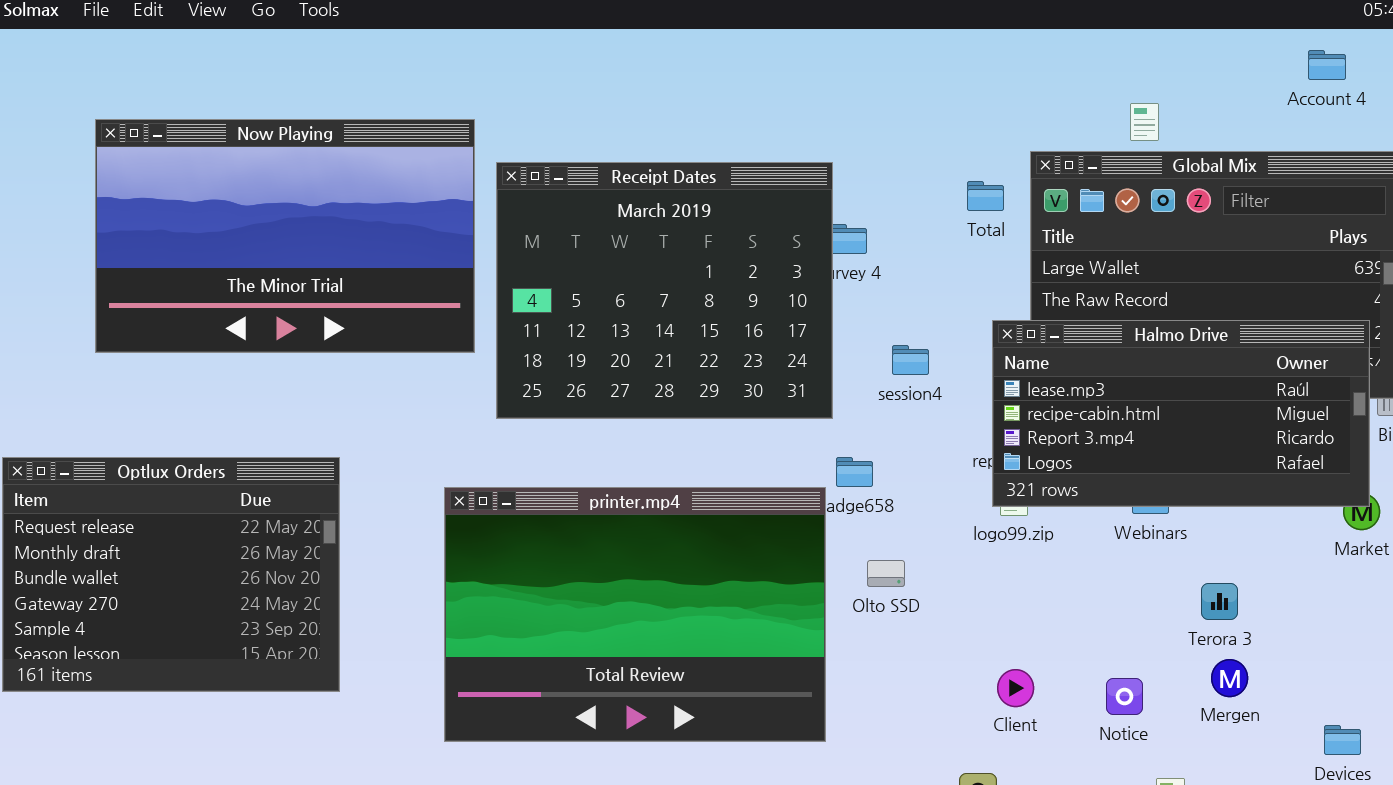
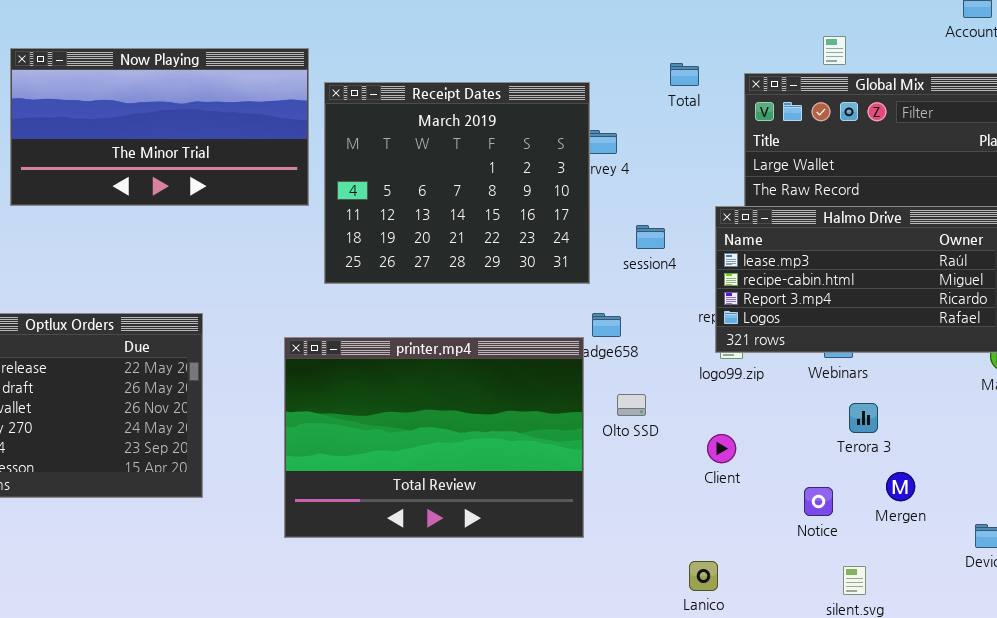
Now Playing: [95,119,475,353] -> [10,48,309,206], resized
Total: [967,181,1004,211] -> [670,63,699,86], moved
Terora 3: [1201,583,1238,620] -> [849,403,878,433], moved
Client: [997,669,1034,707] -> [707,434,736,463], moved

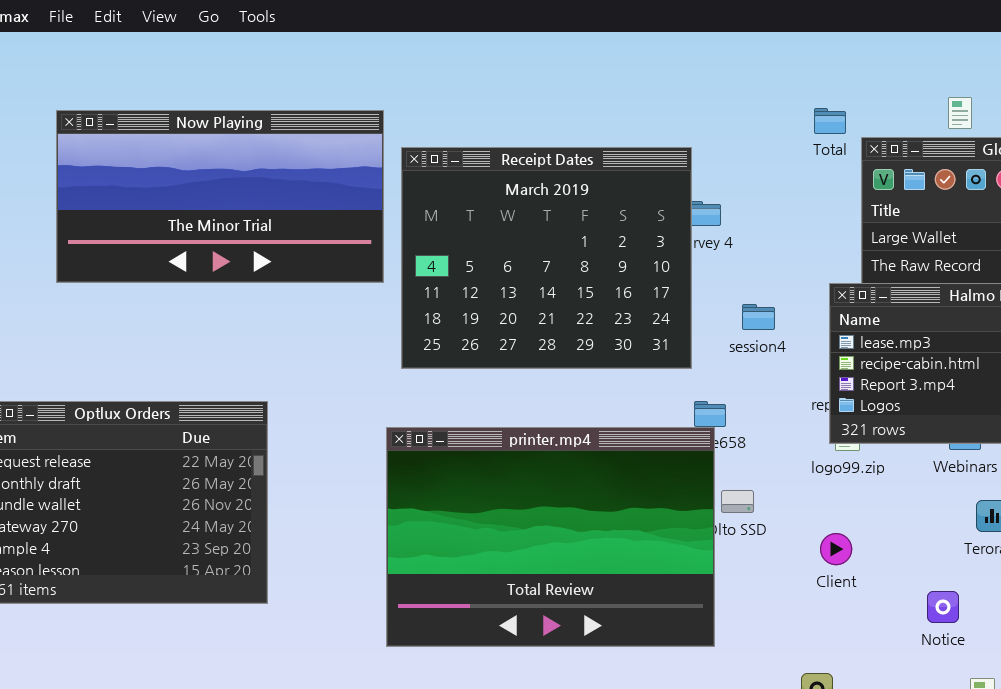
Total: [670,63,699,86] -> [814,108,846,134], moved
printer.mp4: [284,337,584,538] -> [386,427,715,647], moved

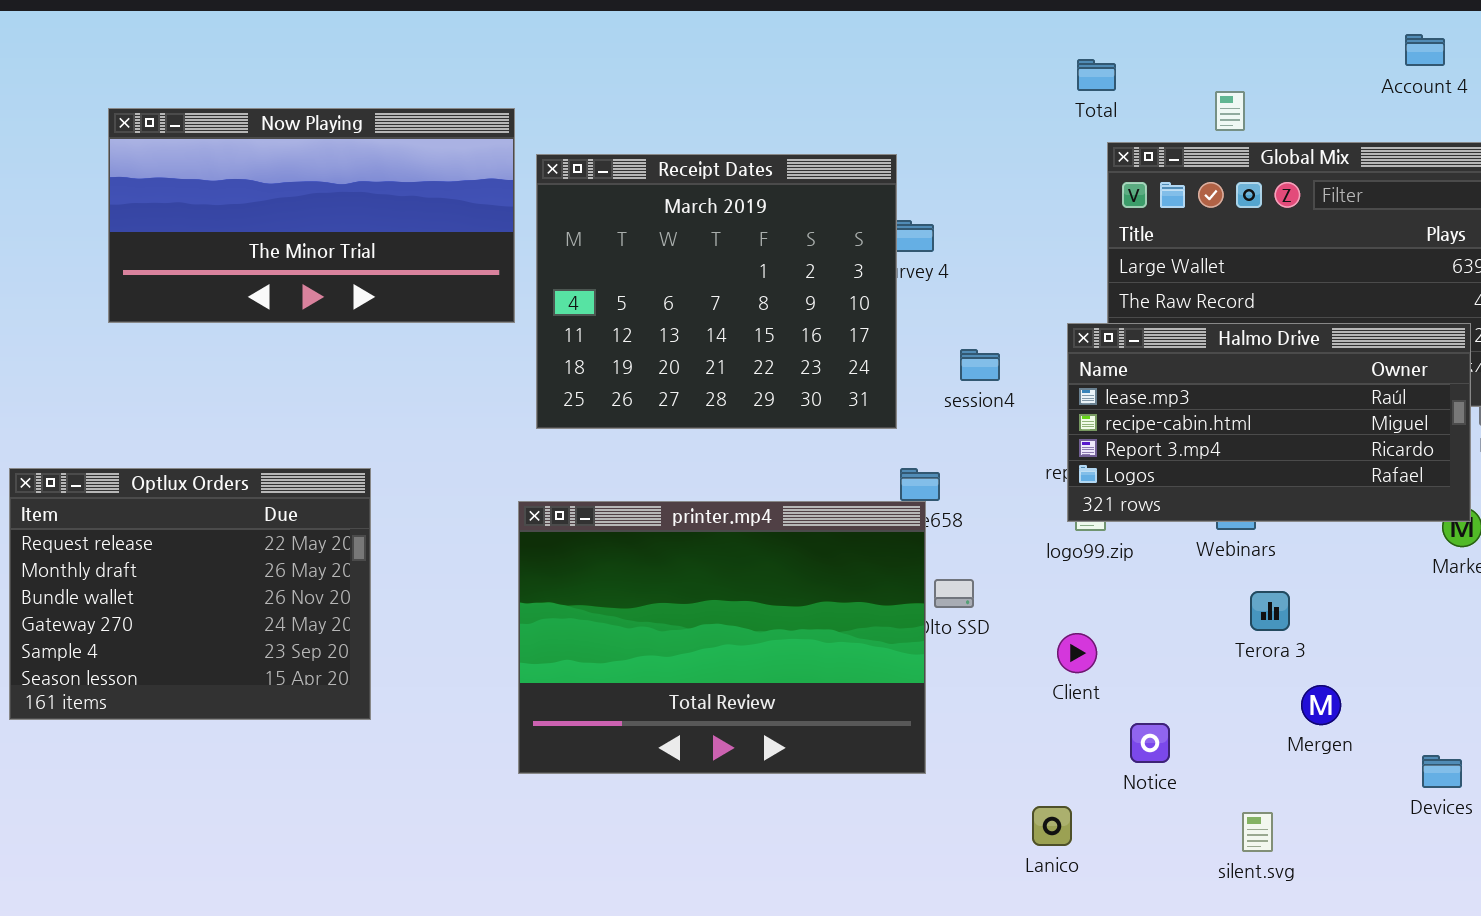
Total: [814,108,846,134] -> [1077,59,1116,91], moved
Notice: [927,591,959,623] -> [1130,723,1170,763], moved

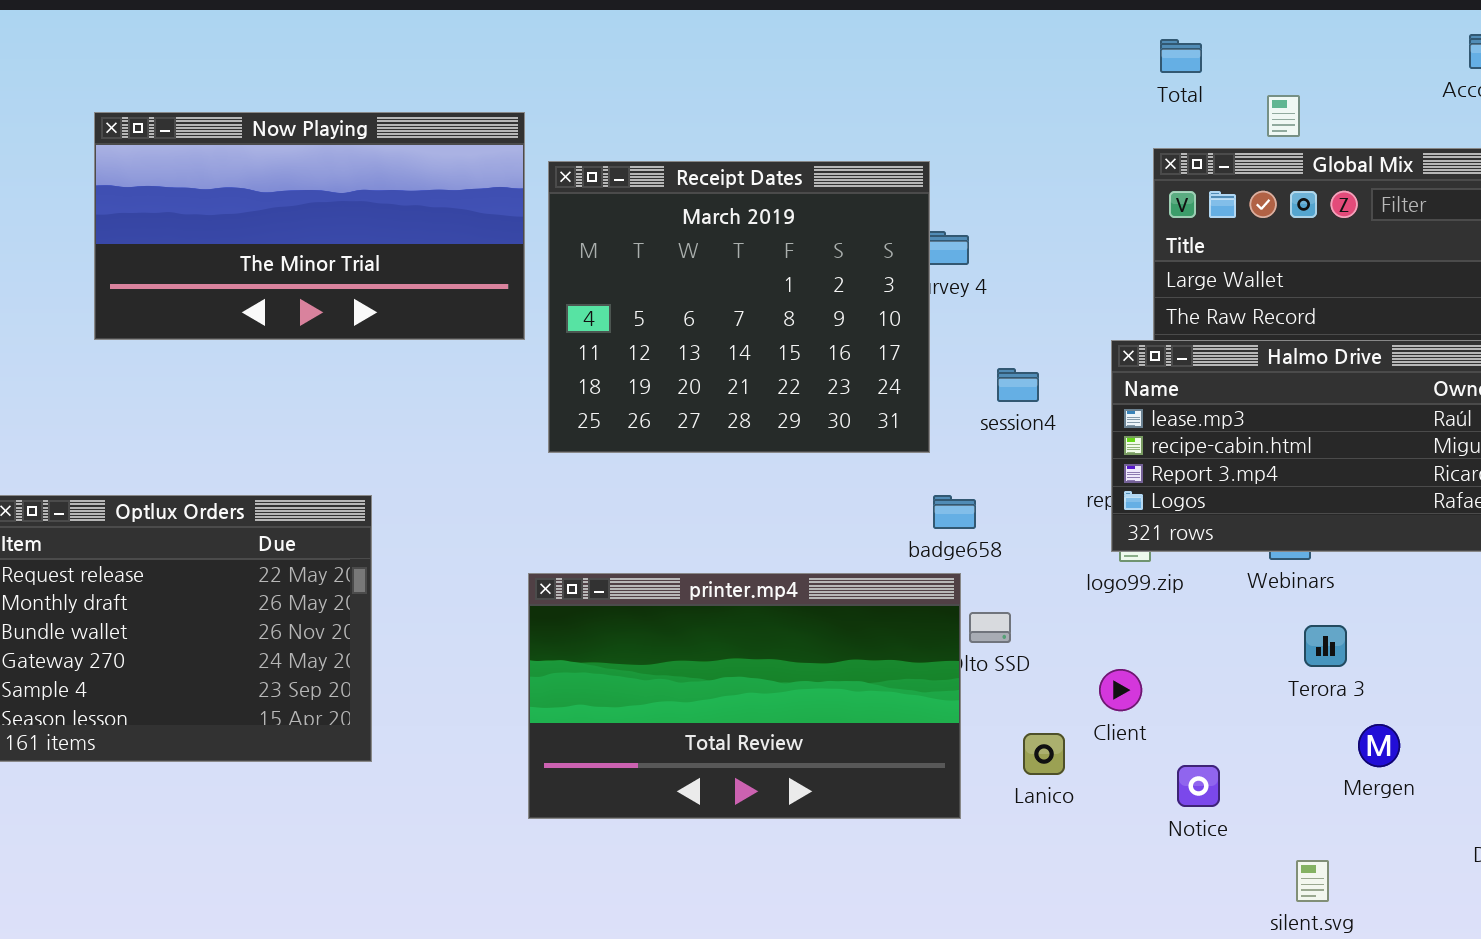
Total: [1077,59,1116,91] -> [1160,39,1202,73], moved
printer.mp4: [518,501,926,774] -> [528,573,961,819], resized
Lanico: [1032,806,1072,846] -> [1023,733,1065,775], moved

